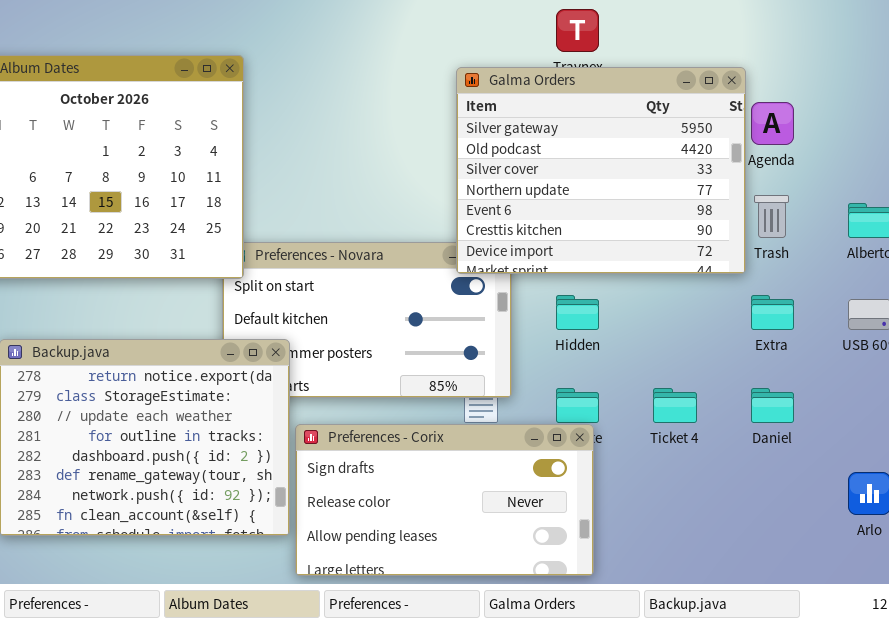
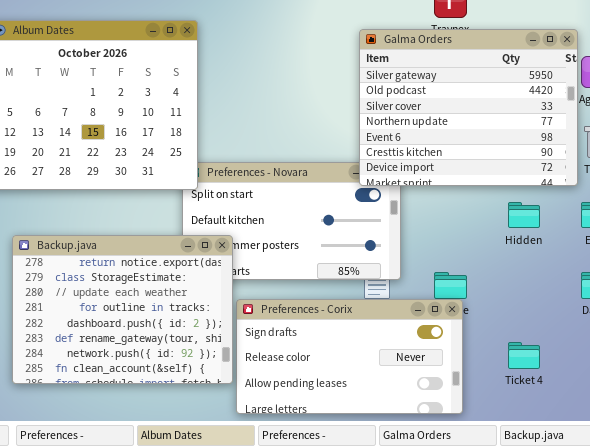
Hidden: [556,295,599,330] -> [508,202,540,228], moved
Ticket 4: [653,388,697,423] -> [508,342,540,369], moved

